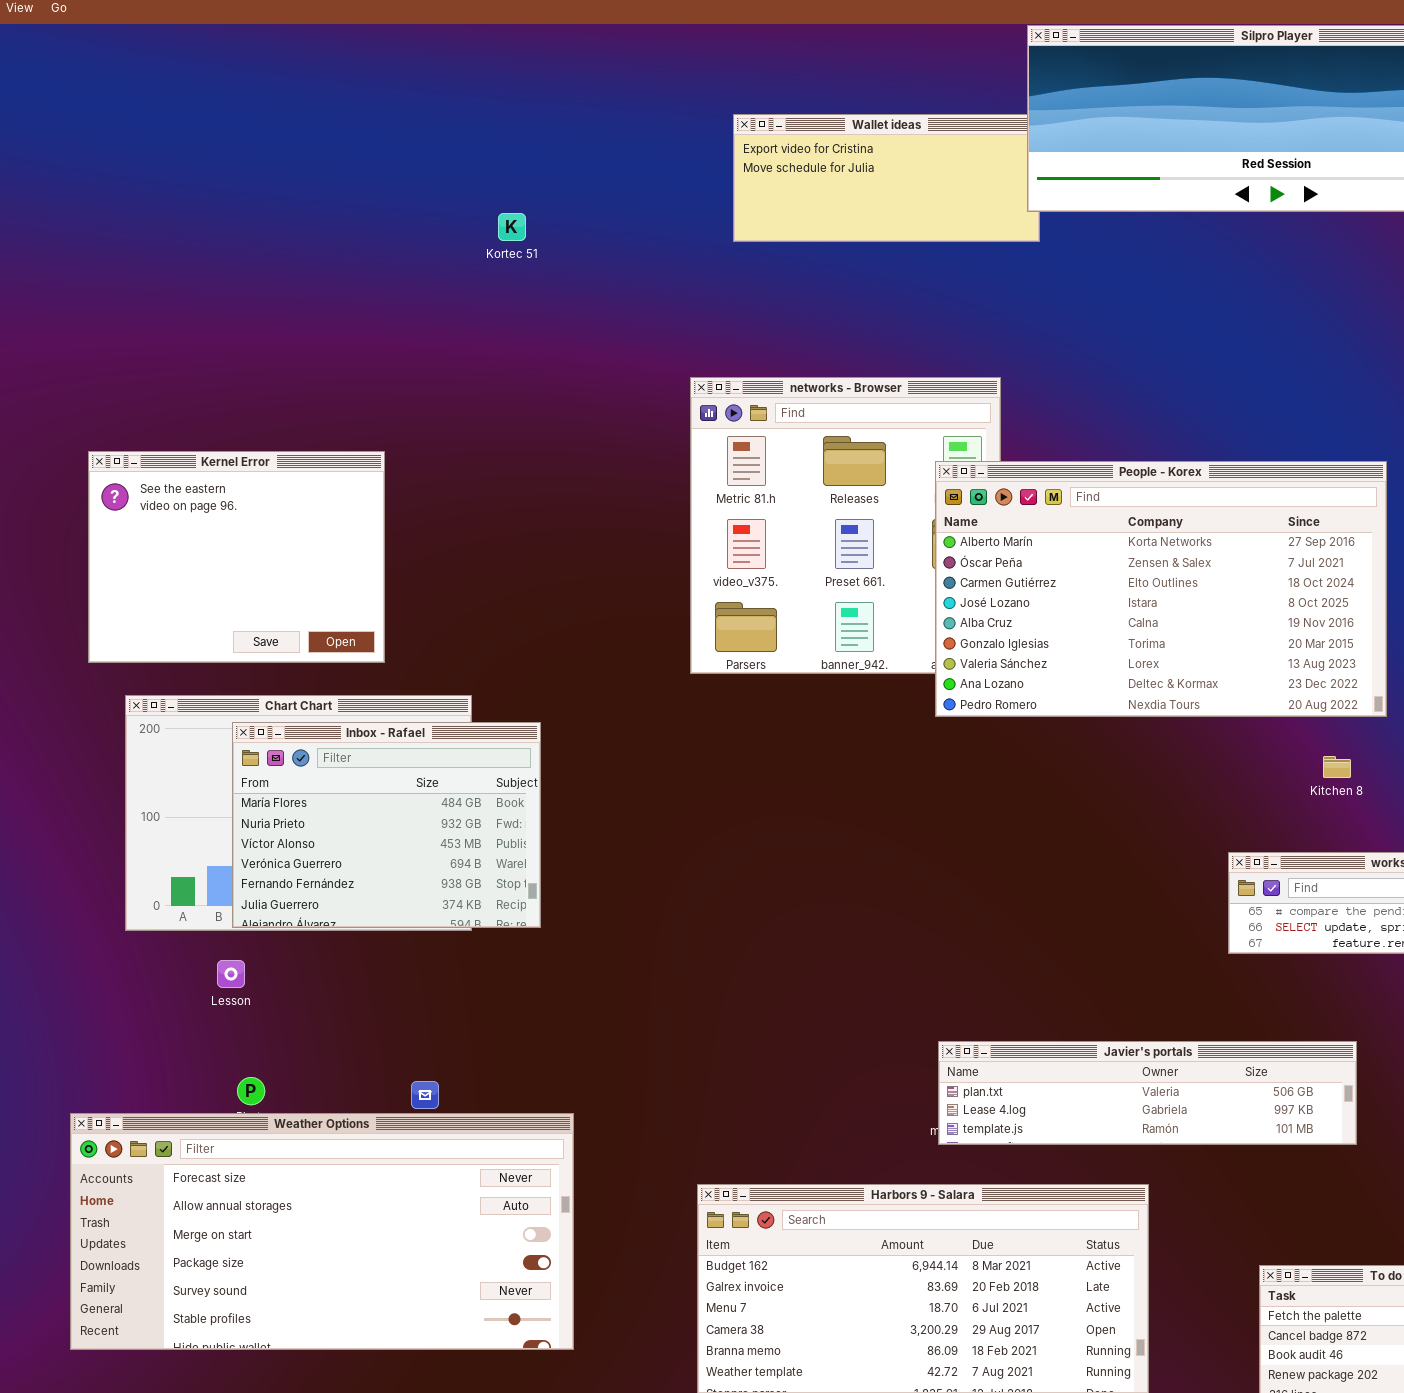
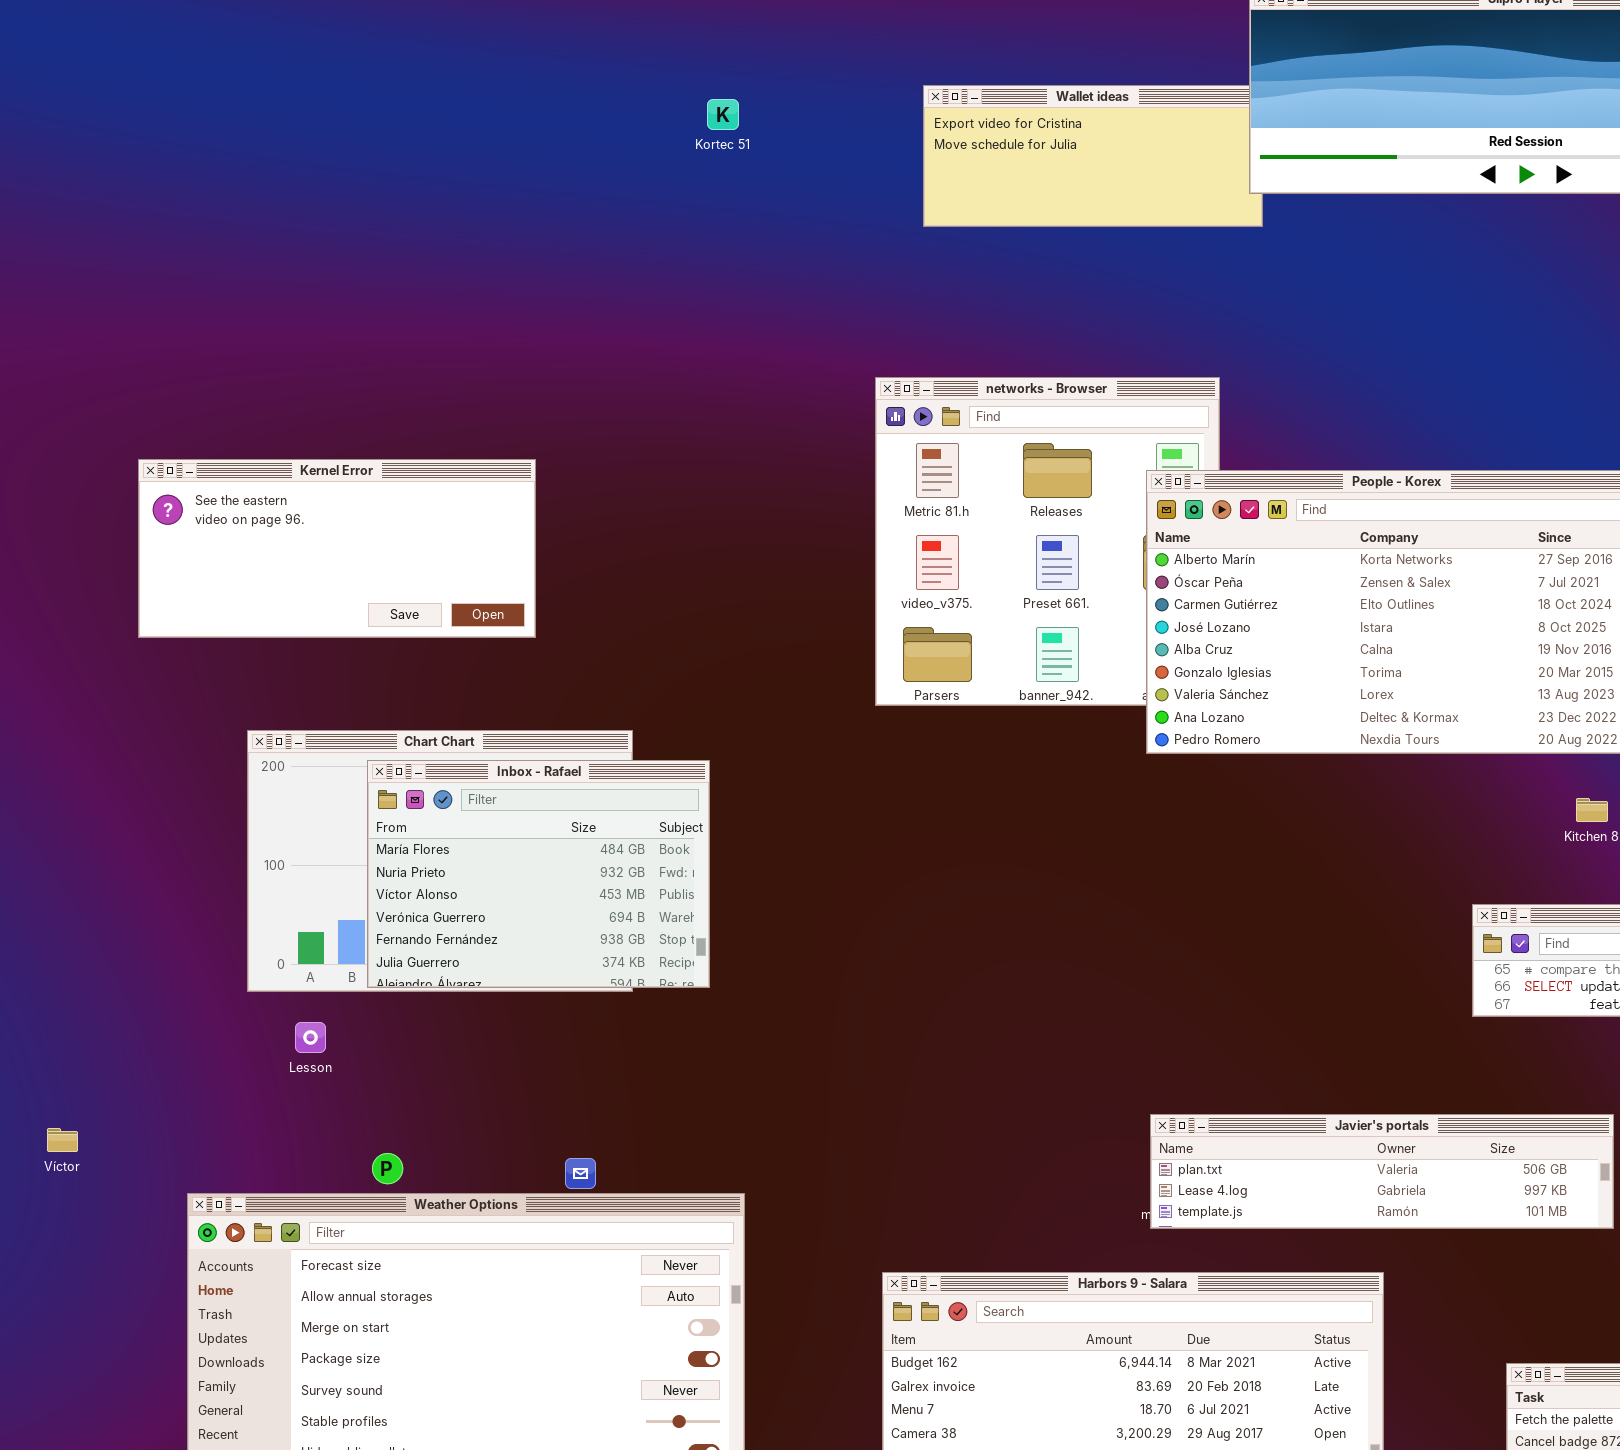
Kortec 51: [498,213,526,241] -> [707,99,739,130], moved
Kernel Error: [88,451,385,663] -> [138,459,536,638], resized
Lesson: [217,960,245,988] -> [295,1022,326,1053], moved

